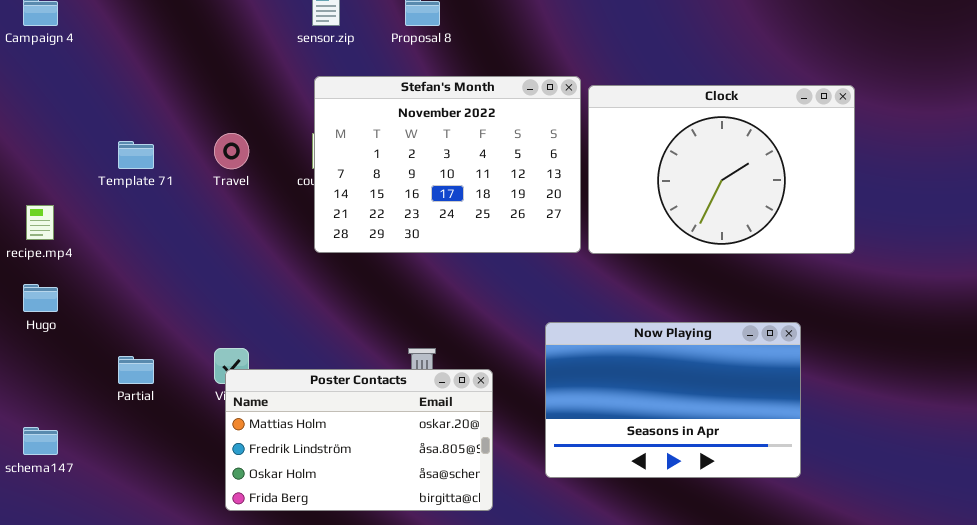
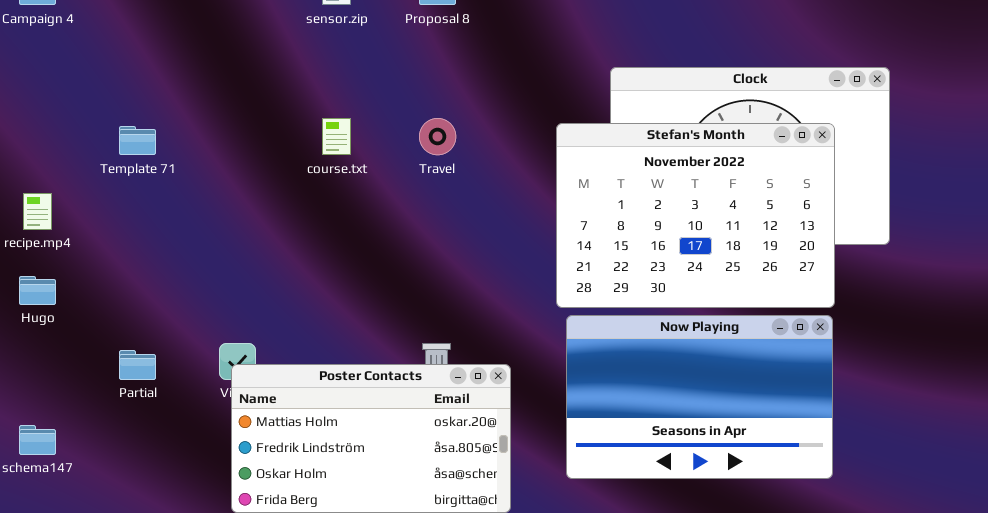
Stefan's Month: [314,76,581,253] -> [556,123,835,308], moved
Travel: [214,133,249,169] -> [419,118,456,155], moved

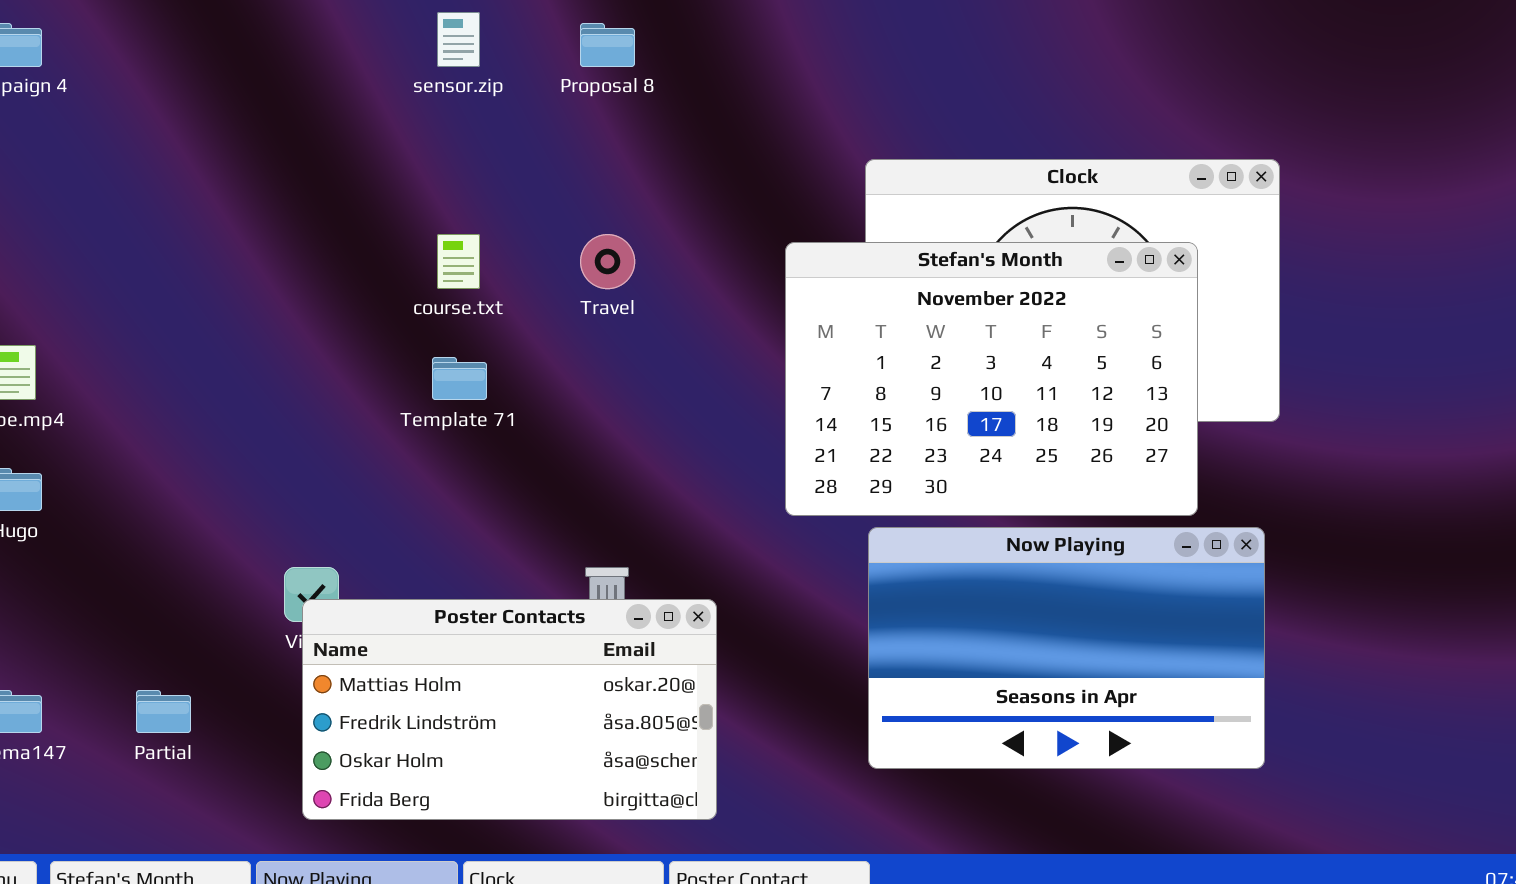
Template 71: [119,126,156,155] -> [432,357,487,400], moved
Now Playing: [566,315,833,479] -> [868,527,1265,769], moved
Partial: [119,350,156,380] -> [136,690,191,733], moved

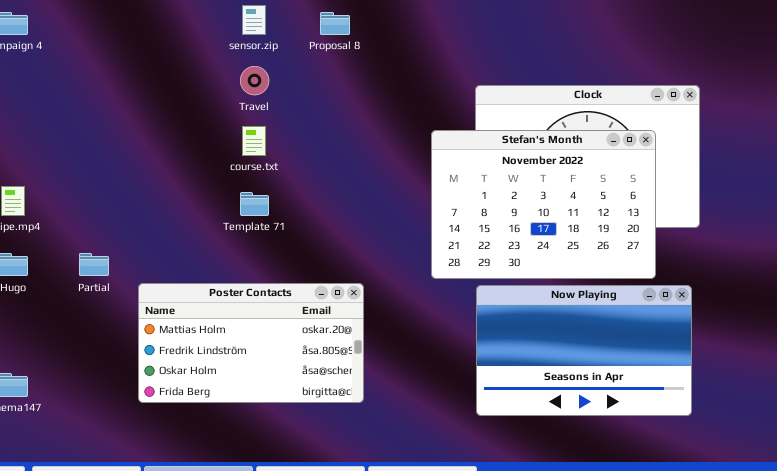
Travel: [580,234,635,289] -> [240,66,269,95], moved
Poster Contacts: [302,599,717,820] -> [138,283,364,403], moved
Partial: [136,690,191,733] -> [79,253,109,276], moved

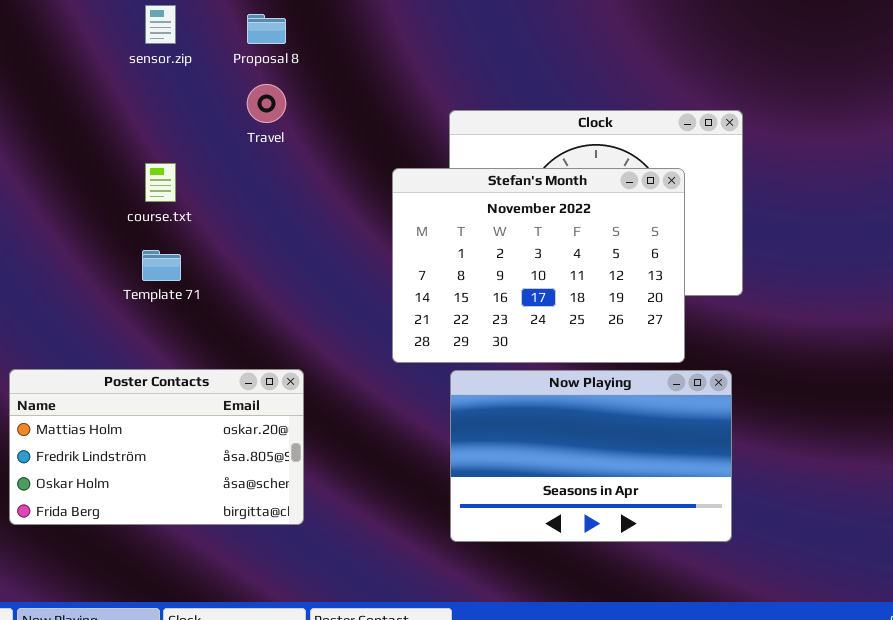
Travel: [240,66,269,95] -> [247,84,286,123], moved

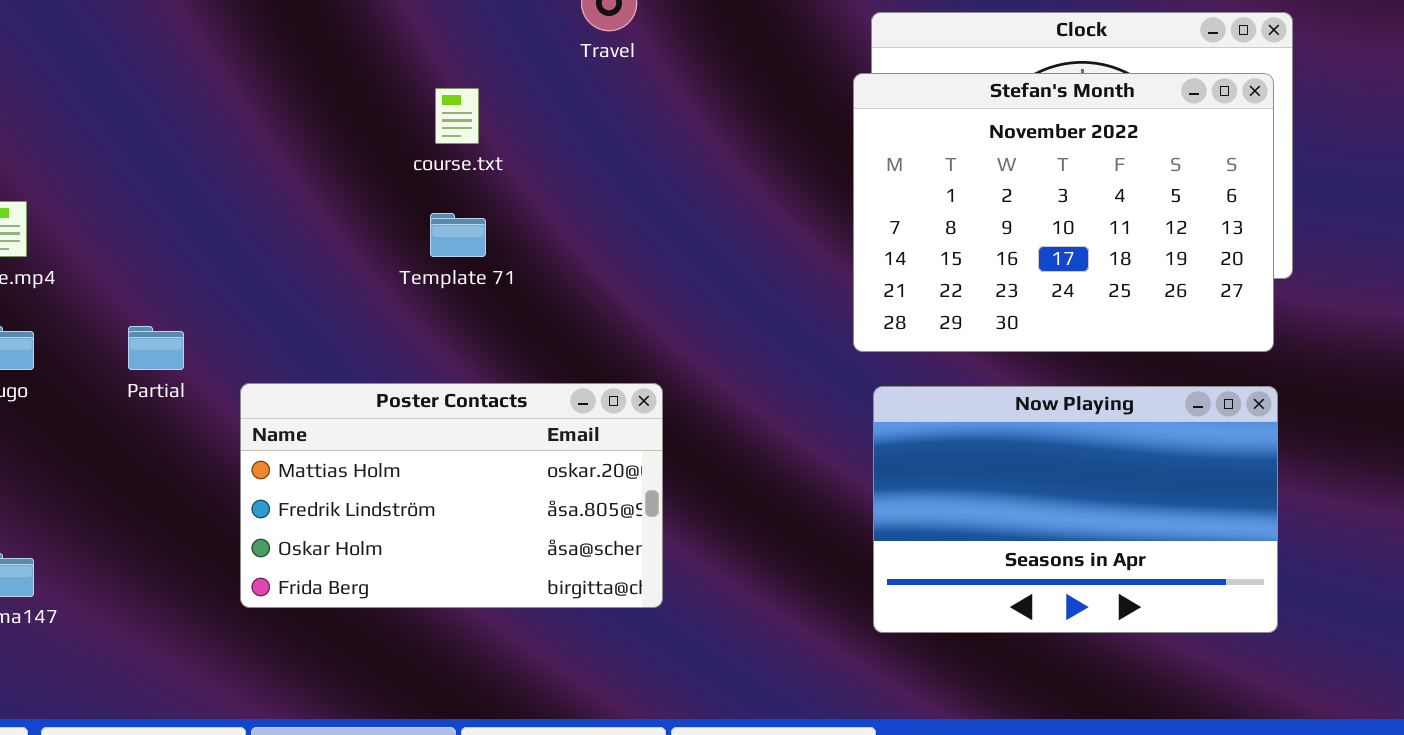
Stefan's Month: [392,168,685,363] -> [853,73,1274,352], moved

